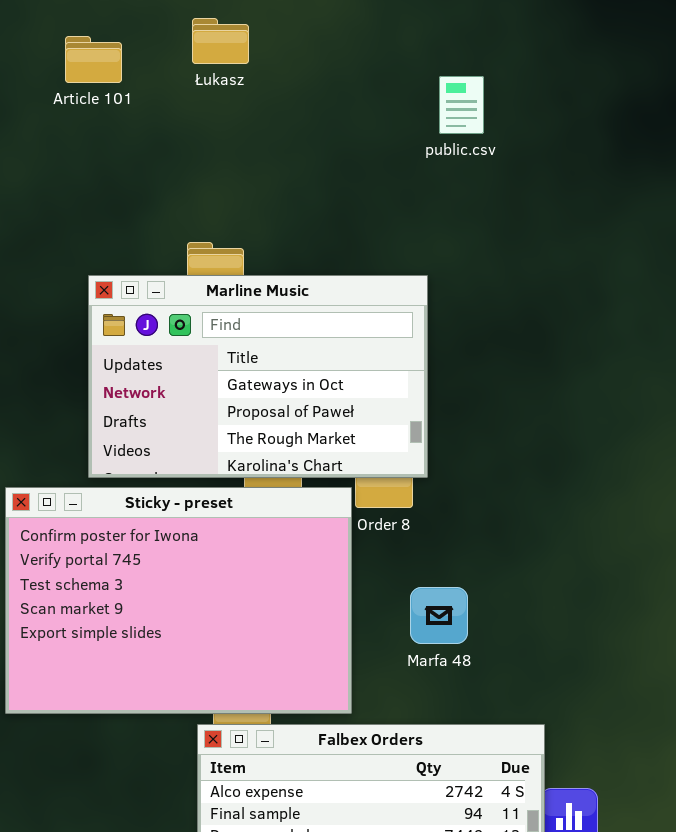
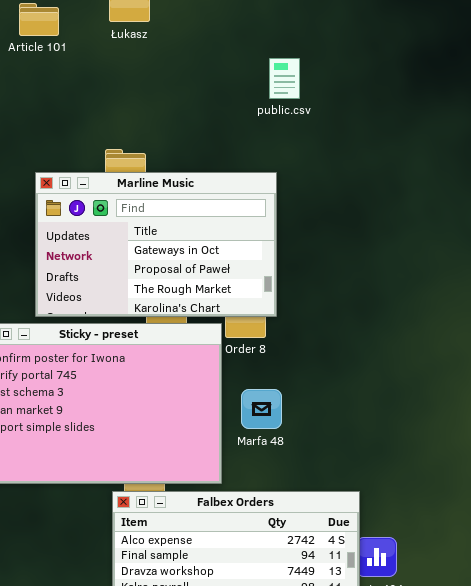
public.csv: [439,76,484,134] -> [269,58,300,99], moved
Marfa 48: [410,587,468,644] -> [241,389,282,429], moved

